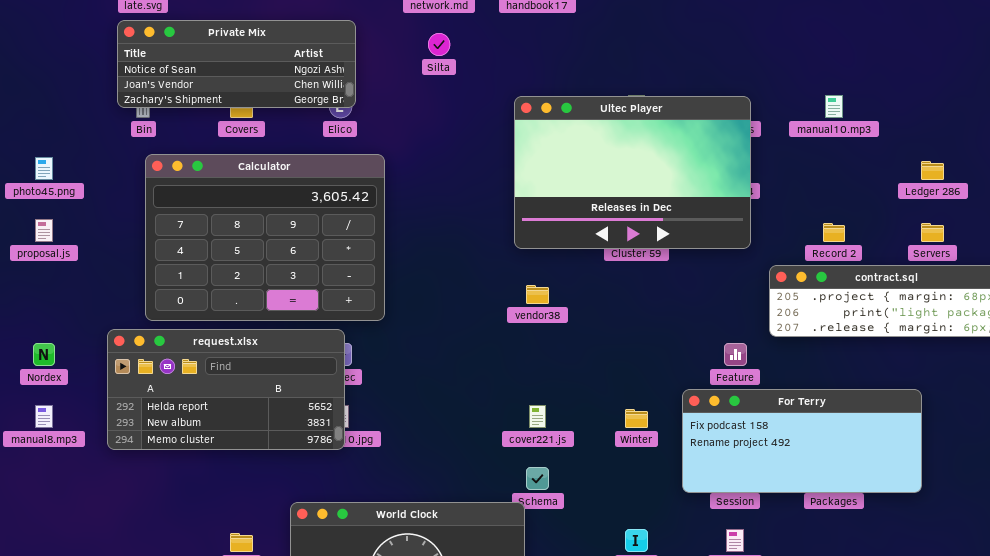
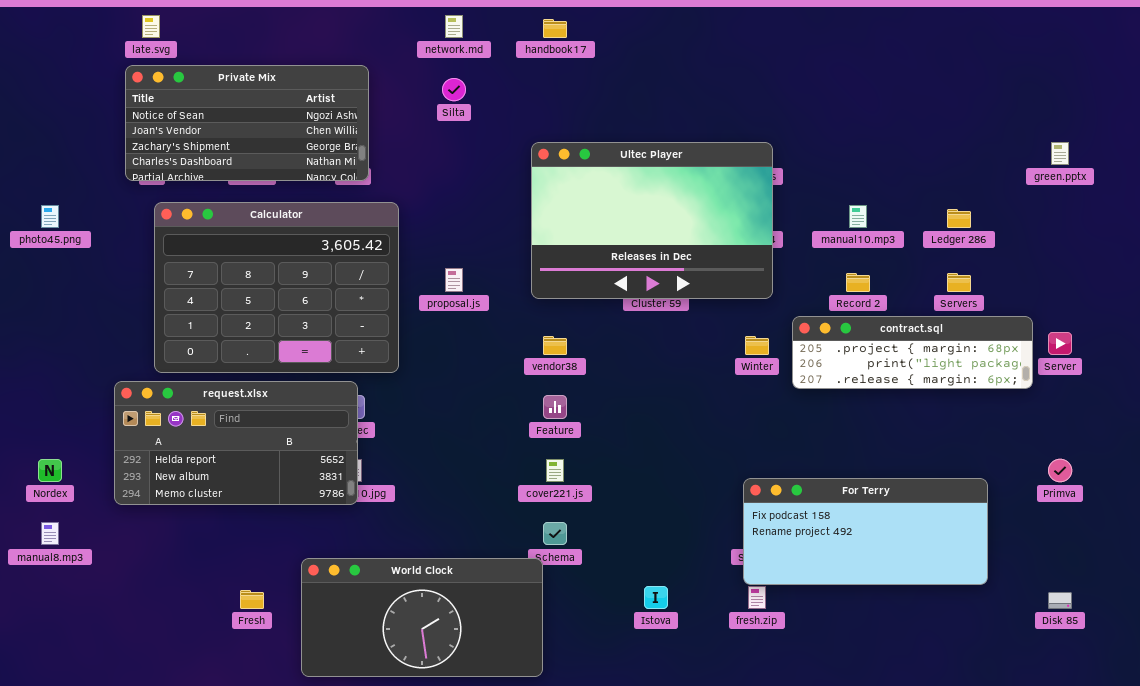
Private Mix: [117,20,356,108] -> [125,65,369,181], resized
manual10.mp3: [825,95,843,118] -> [849,205,867,228], moved
proposal.js: [35,219,53,242] -> [445,268,463,292], moved
Nordex: [33,343,55,366] -> [38,459,62,482], moved
Feature: [724,343,747,366] -> [543,395,567,419], moved
For Terry: [682,389,922,493] -> [743,478,988,585], moved
manual8.mp3: [35,405,53,428] -> [41,522,59,545], moved
Winter: [625,409,648,428] -> [745,336,769,355], moved

